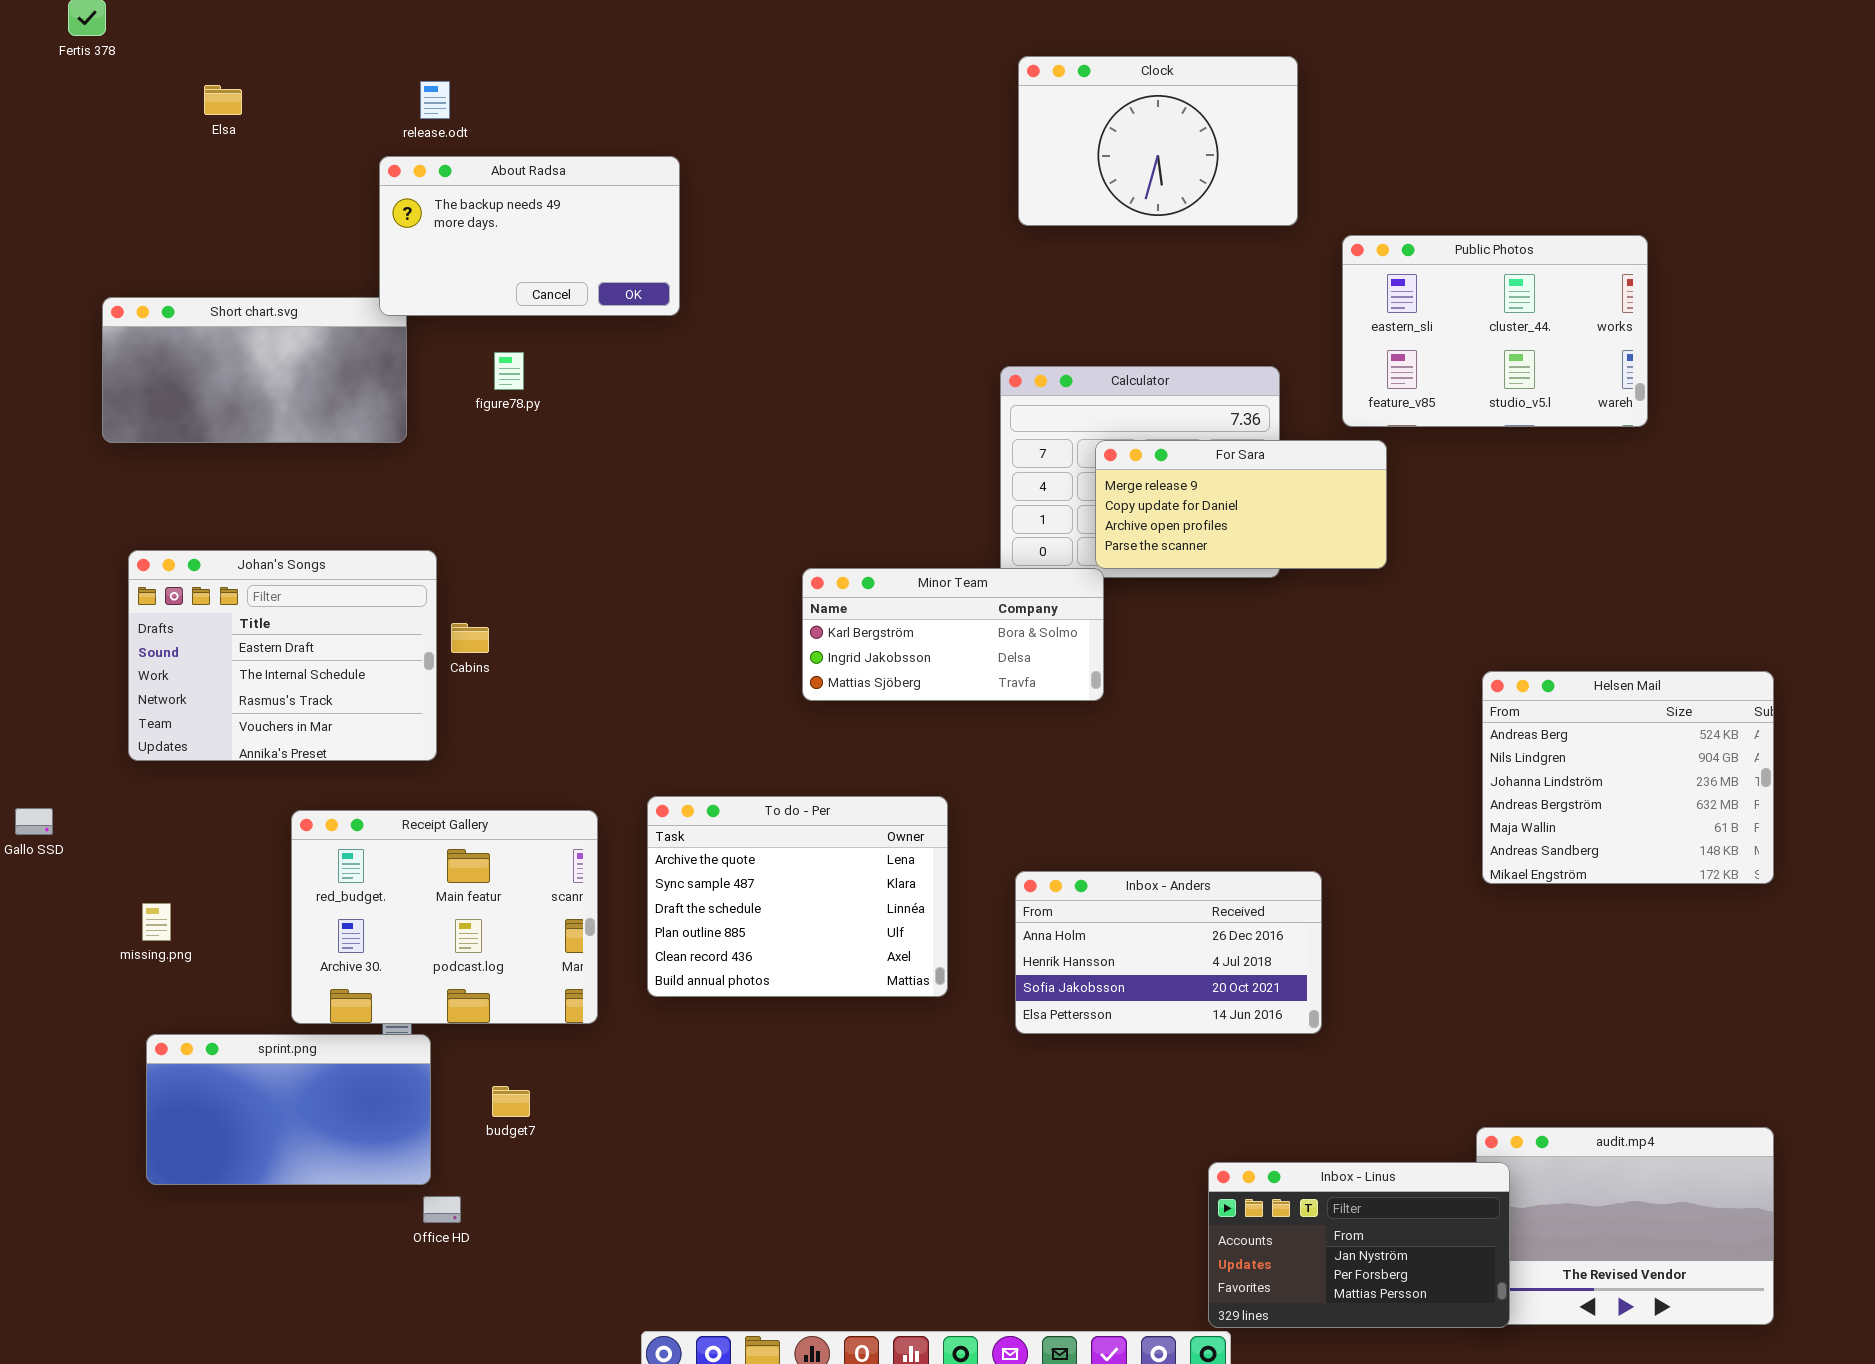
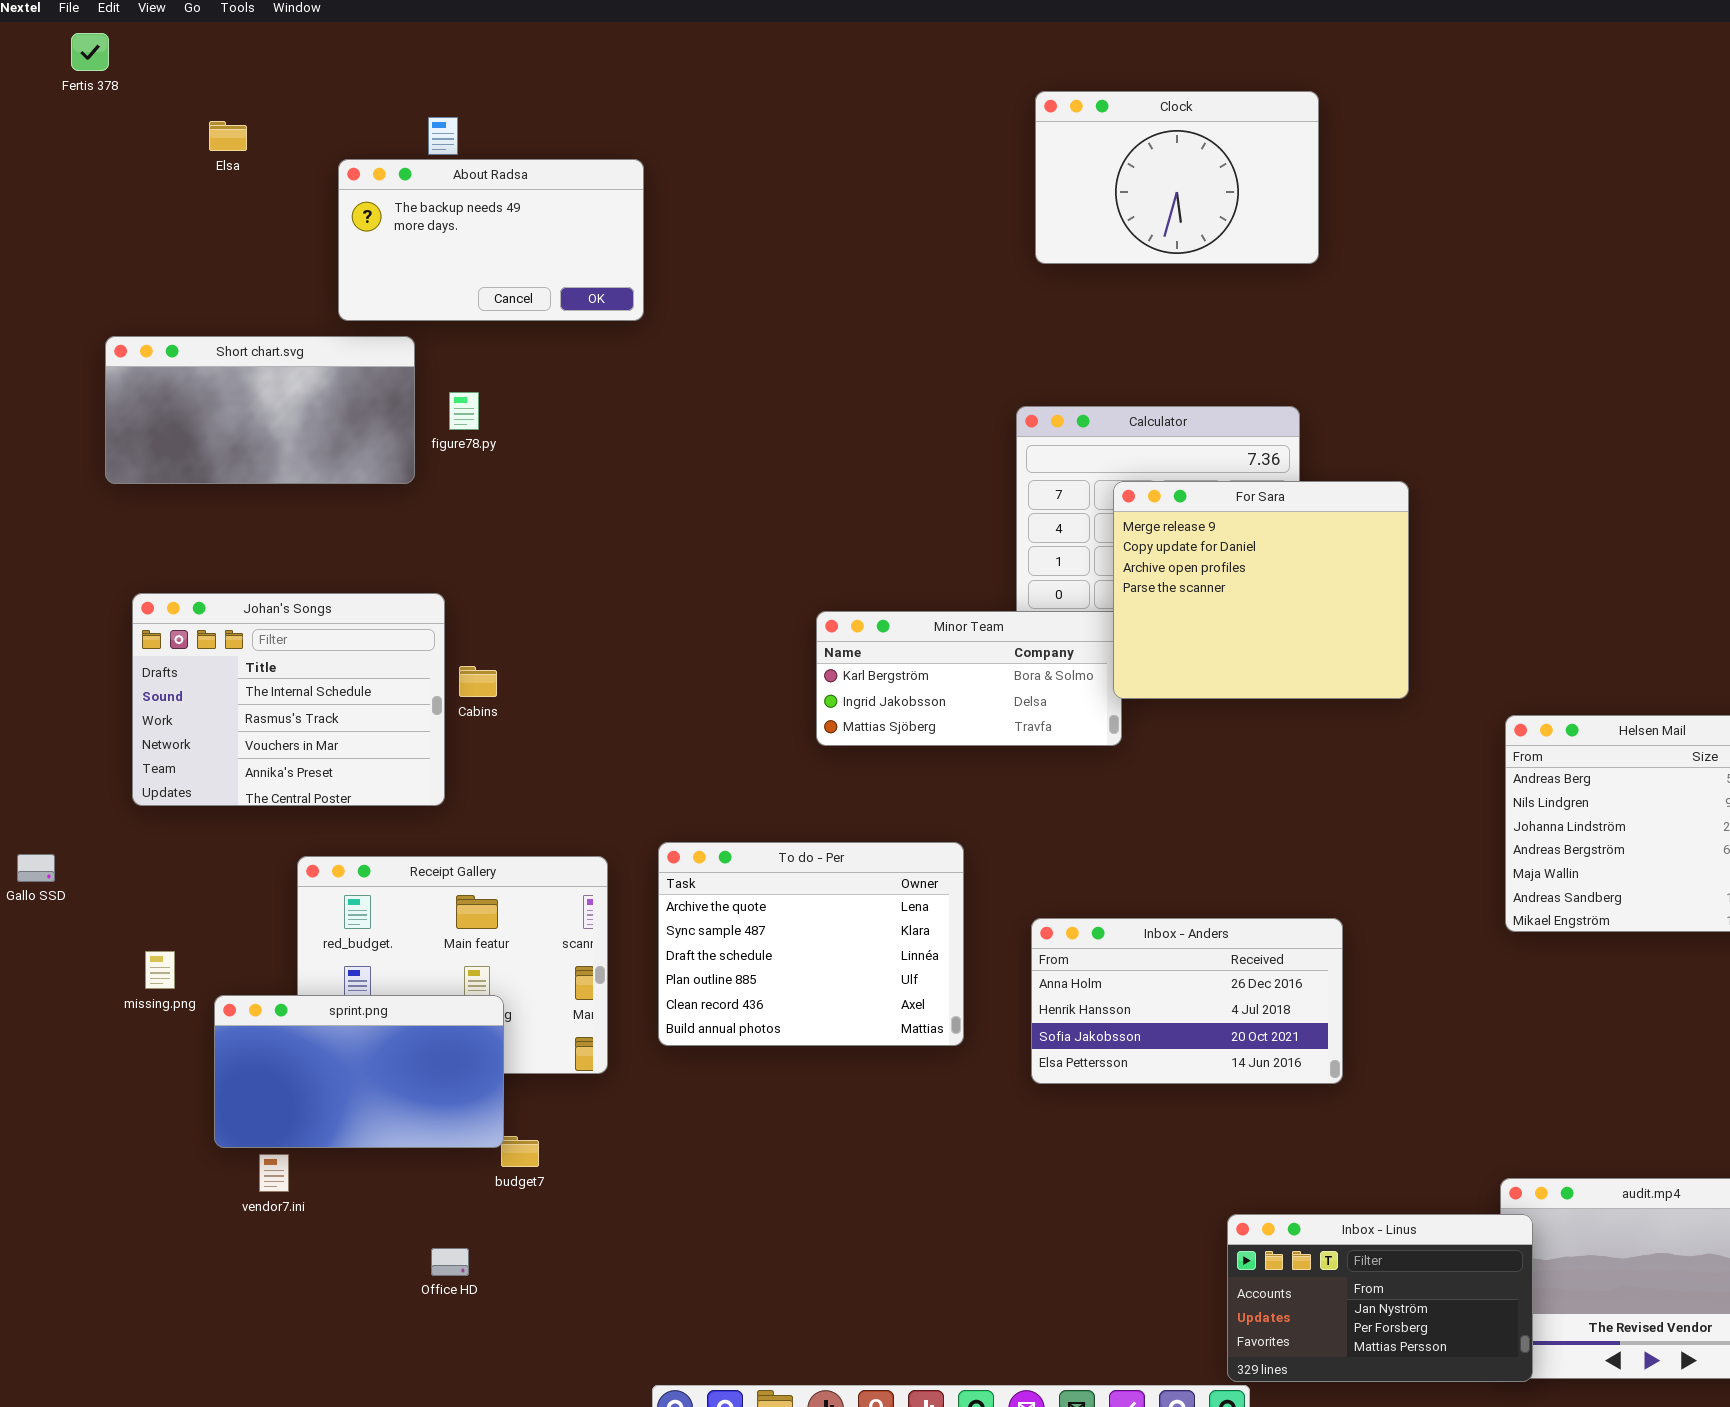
About Radsa: [379,156,680,316] -> [338,159,644,321], moved
Public Photos: [1342,235,1648,427] -> none, closed
figure78.py: [494,352,524,390] -> [449,392,479,430], moved
For Sara: [1095,440,1387,569] -> [1113,481,1409,699], resized
Johan's Songs: [128,550,437,761] -> [132,593,445,806], scrolled down 1 row
sprint.png: [146,1034,431,1185] -> [214,995,504,1148], moved

